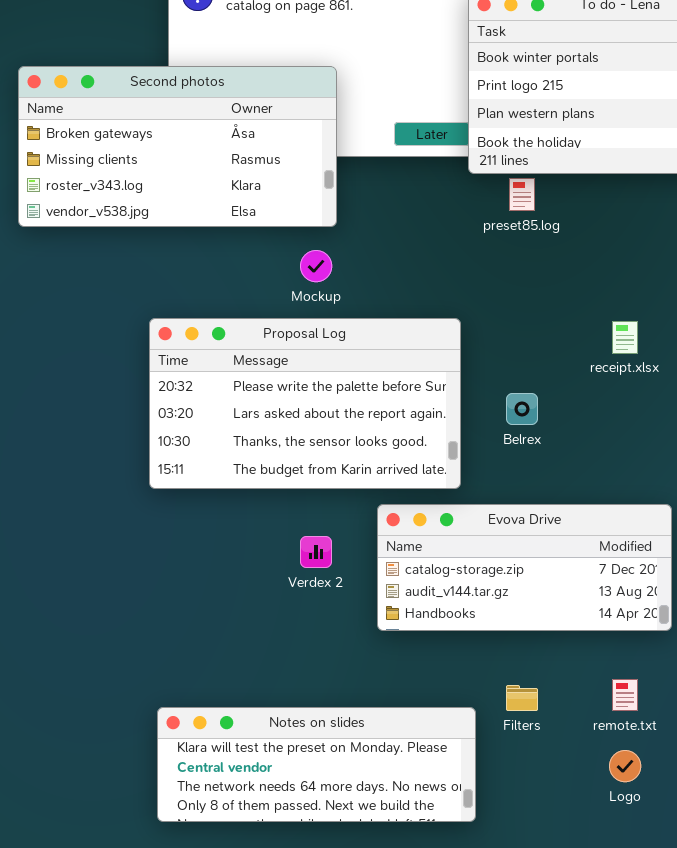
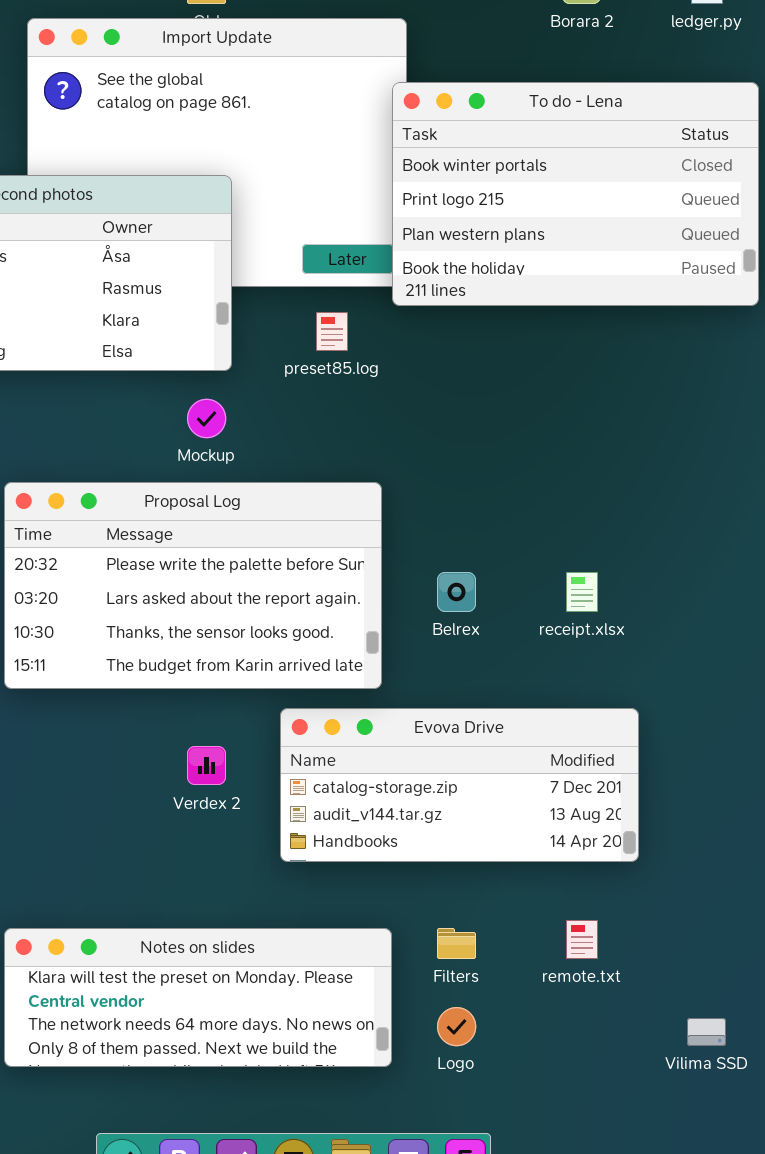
preset85.log: [509,178,535,211] -> [316,312,348,351], moved
receipt.xlsx: [612,321,638,354] -> [566,572,598,612], moved
Notes on slides: [157,707,476,822] -> [4,928,392,1067], moved
Logo: [609,750,641,782] -> [437,1007,476,1046], moved

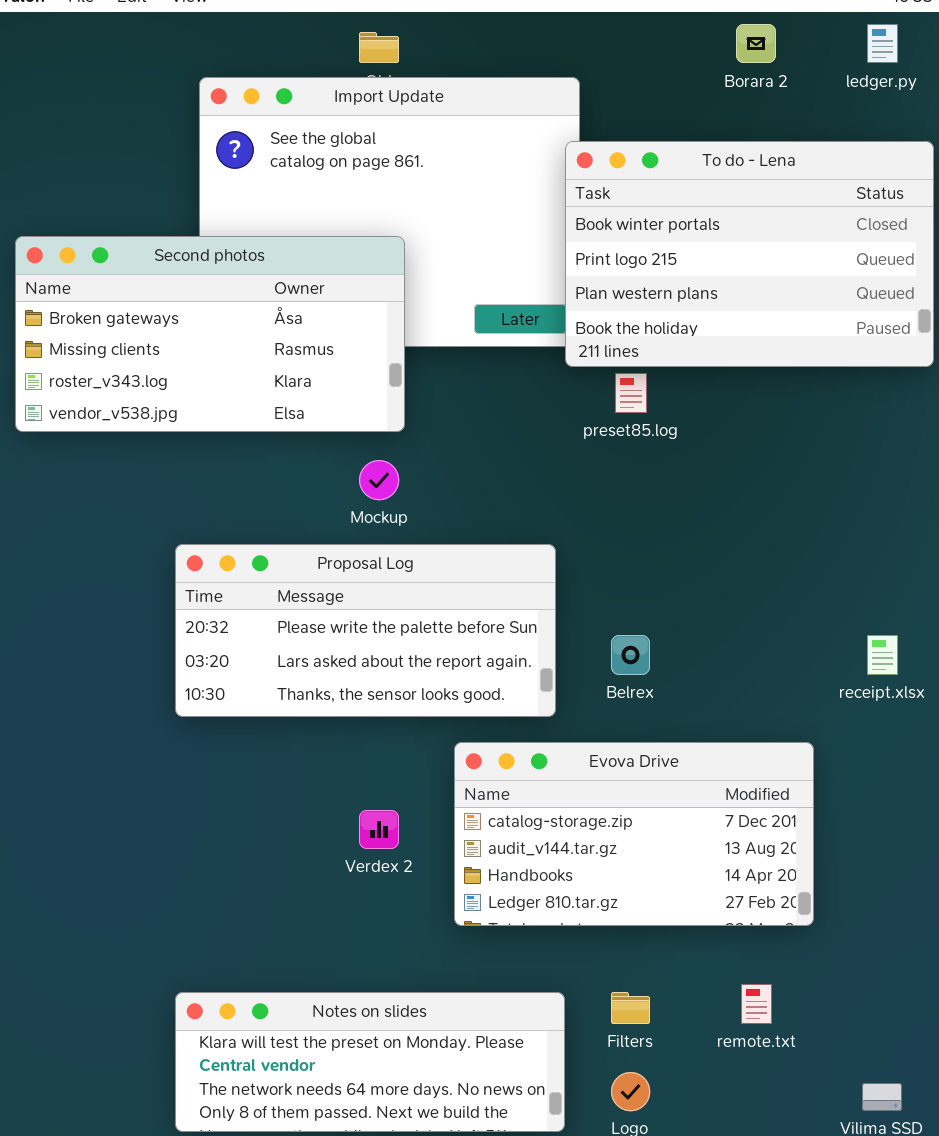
preset85.log: [316,312,348,351] -> [615,373,647,413], moved
Proposal Log: [4,482,382,689] -> [175,544,556,717], resized
receipt.xlsx: [566,572,598,612] -> [867,635,898,675], moved
Evova Drive: [280,708,639,862] -> [454,742,814,926], resized

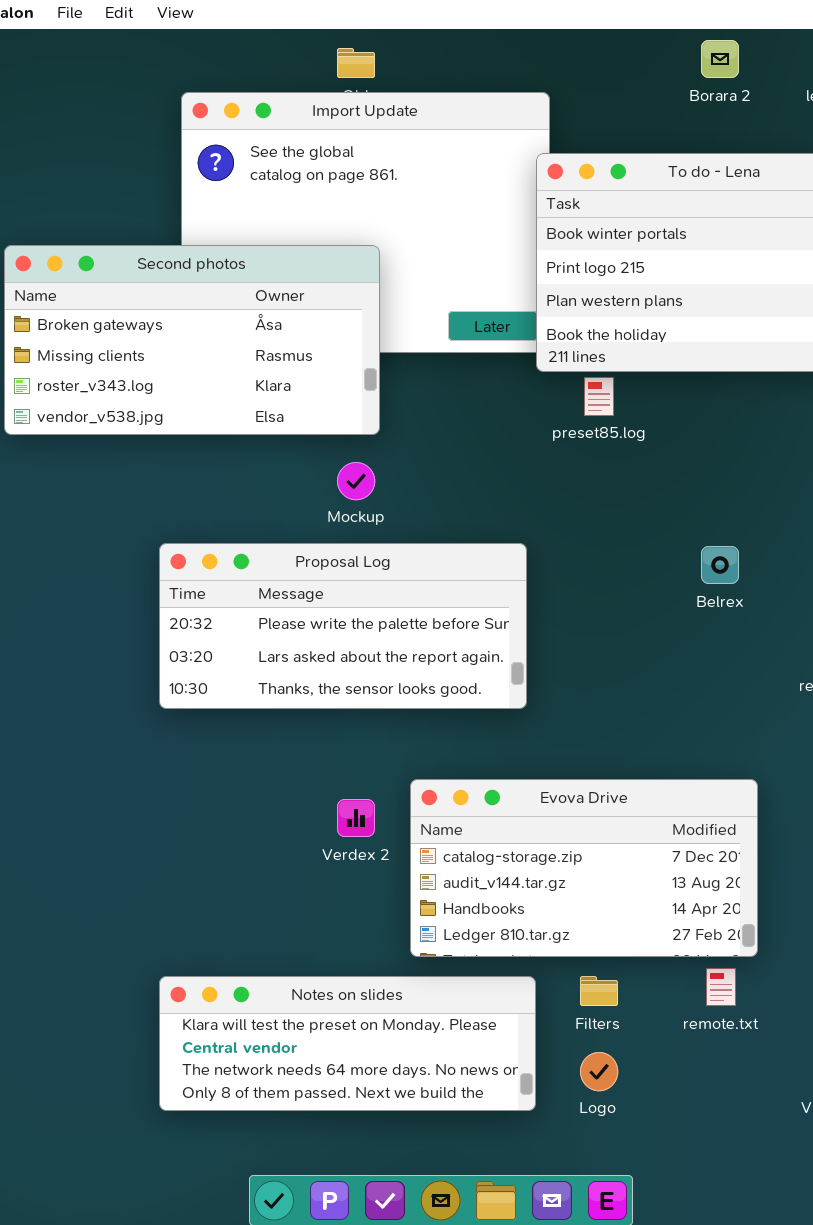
Belrex: [611,635,650,675] -> [701,546,739,584], moved
Evova Drive: [454,742,814,926] -> [410,779,758,957], moved

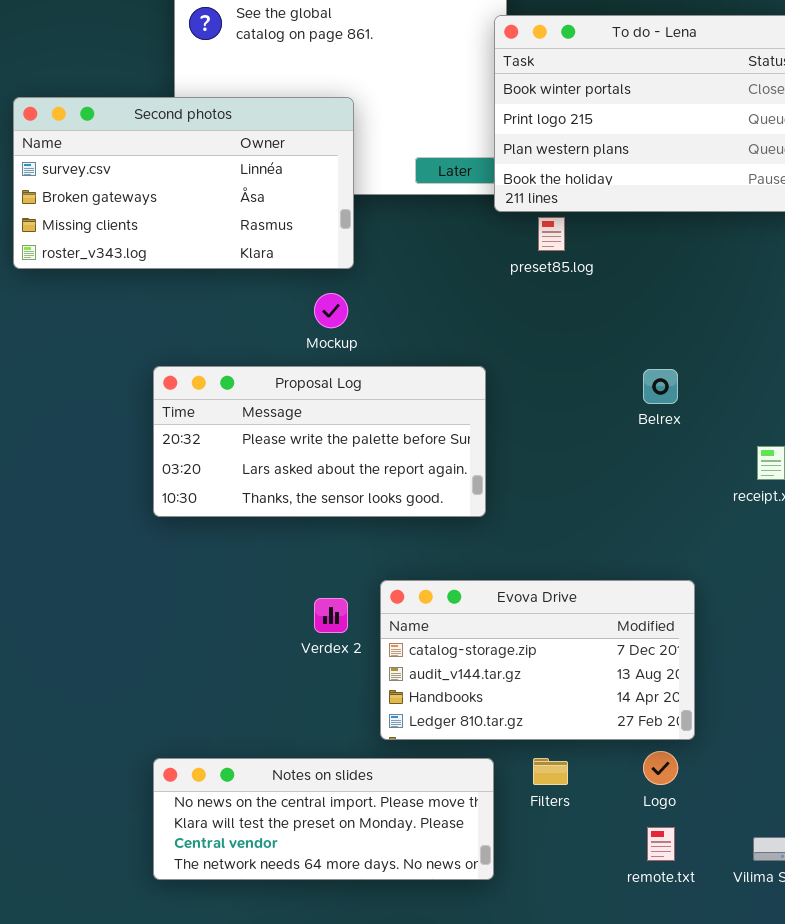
Second photos: [4,245,380,435] -> [13,97,354,269], scrolled up 1 row
remote.txt: [706,968,736,1006] -> [647,827,675,861], moved
Notes on slides: [159,976,536,1111] -> [153,758,494,880], scrolled up 1 row
Logo: [580,1052,618,1091] -> [643,751,678,785], moved

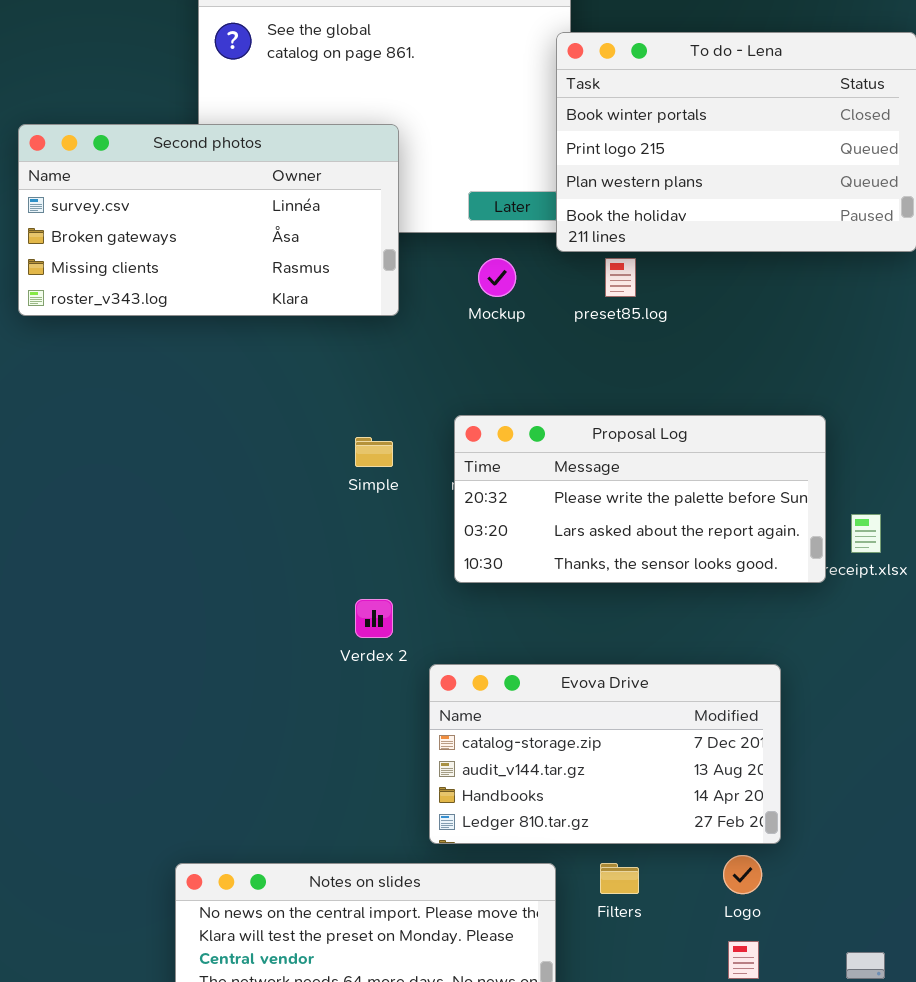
Mockup: [314,293,348,328] -> [478,258,516,297], moved
Proposal Log: [153,366,486,517] -> [454,415,826,583], moved
Verdex 2: [314,598,348,633] -> [355,599,393,638], moved

